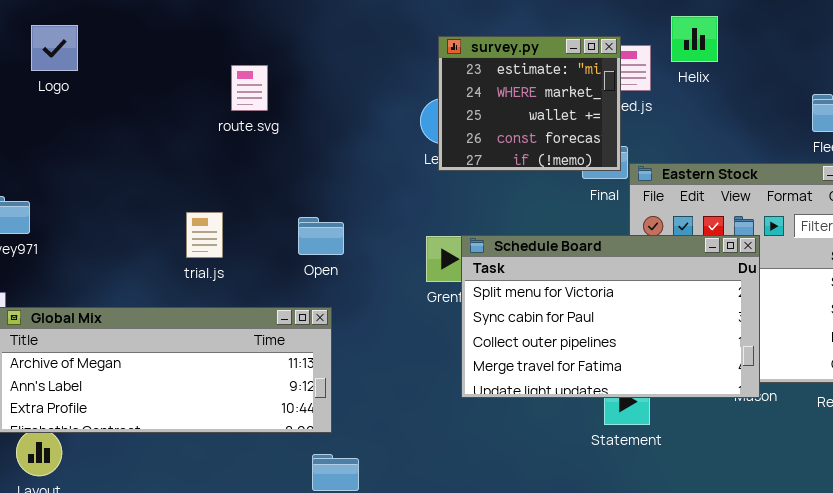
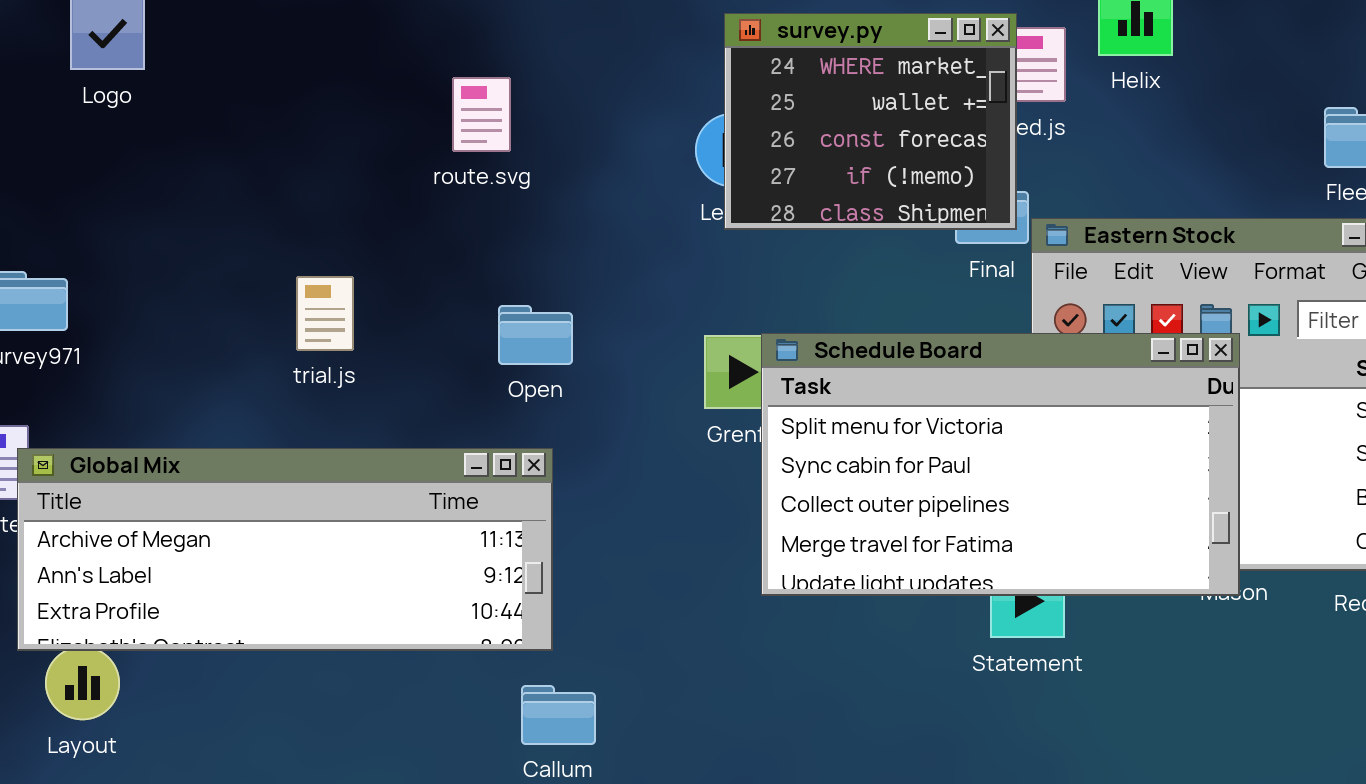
survey.py: [438,36,621,171] -> [724,13,1017,230], scrolled down 1 row
route.svg: [231,65,268,111] -> [452,77,511,152], moved
trial.js: [186,212,223,258] -> [296,276,354,351], moved

